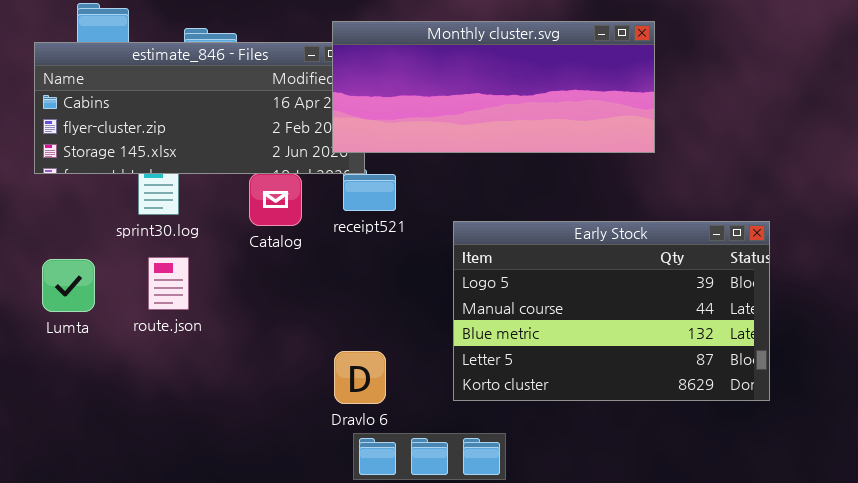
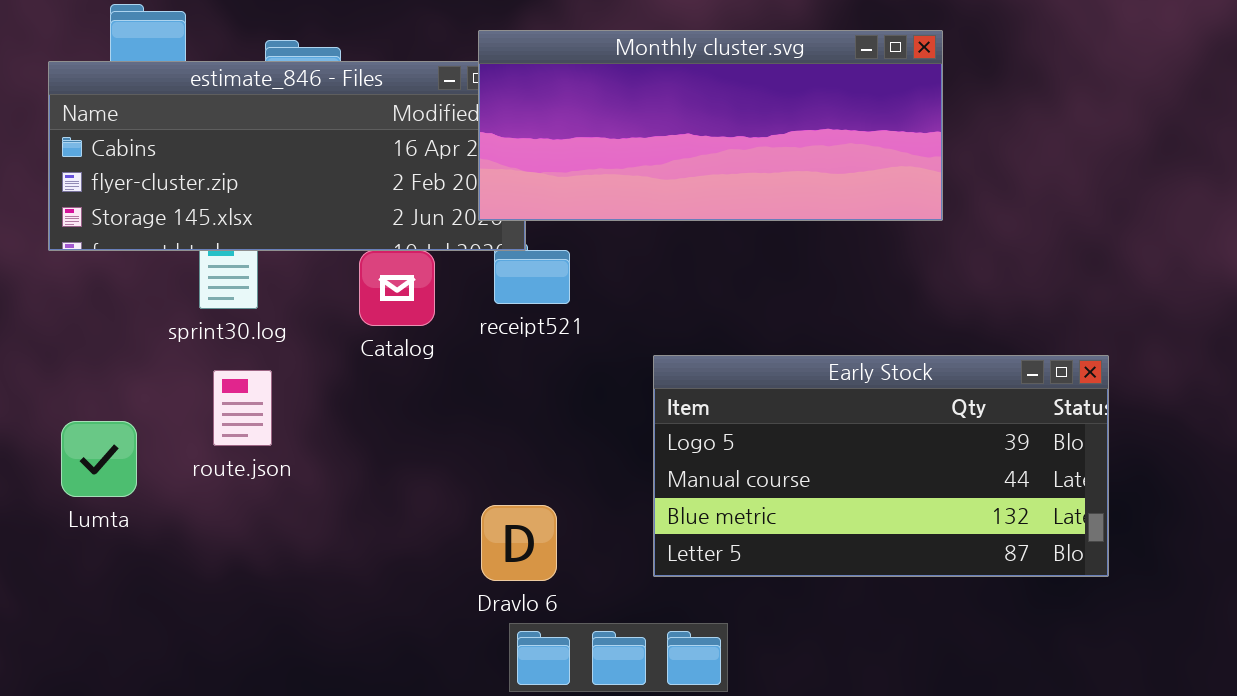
Early Stock: [453,221,770,401] -> [653,355,1109,577], resized
Lumta: [42,259,95,312] -> [61,421,137,497], moved

